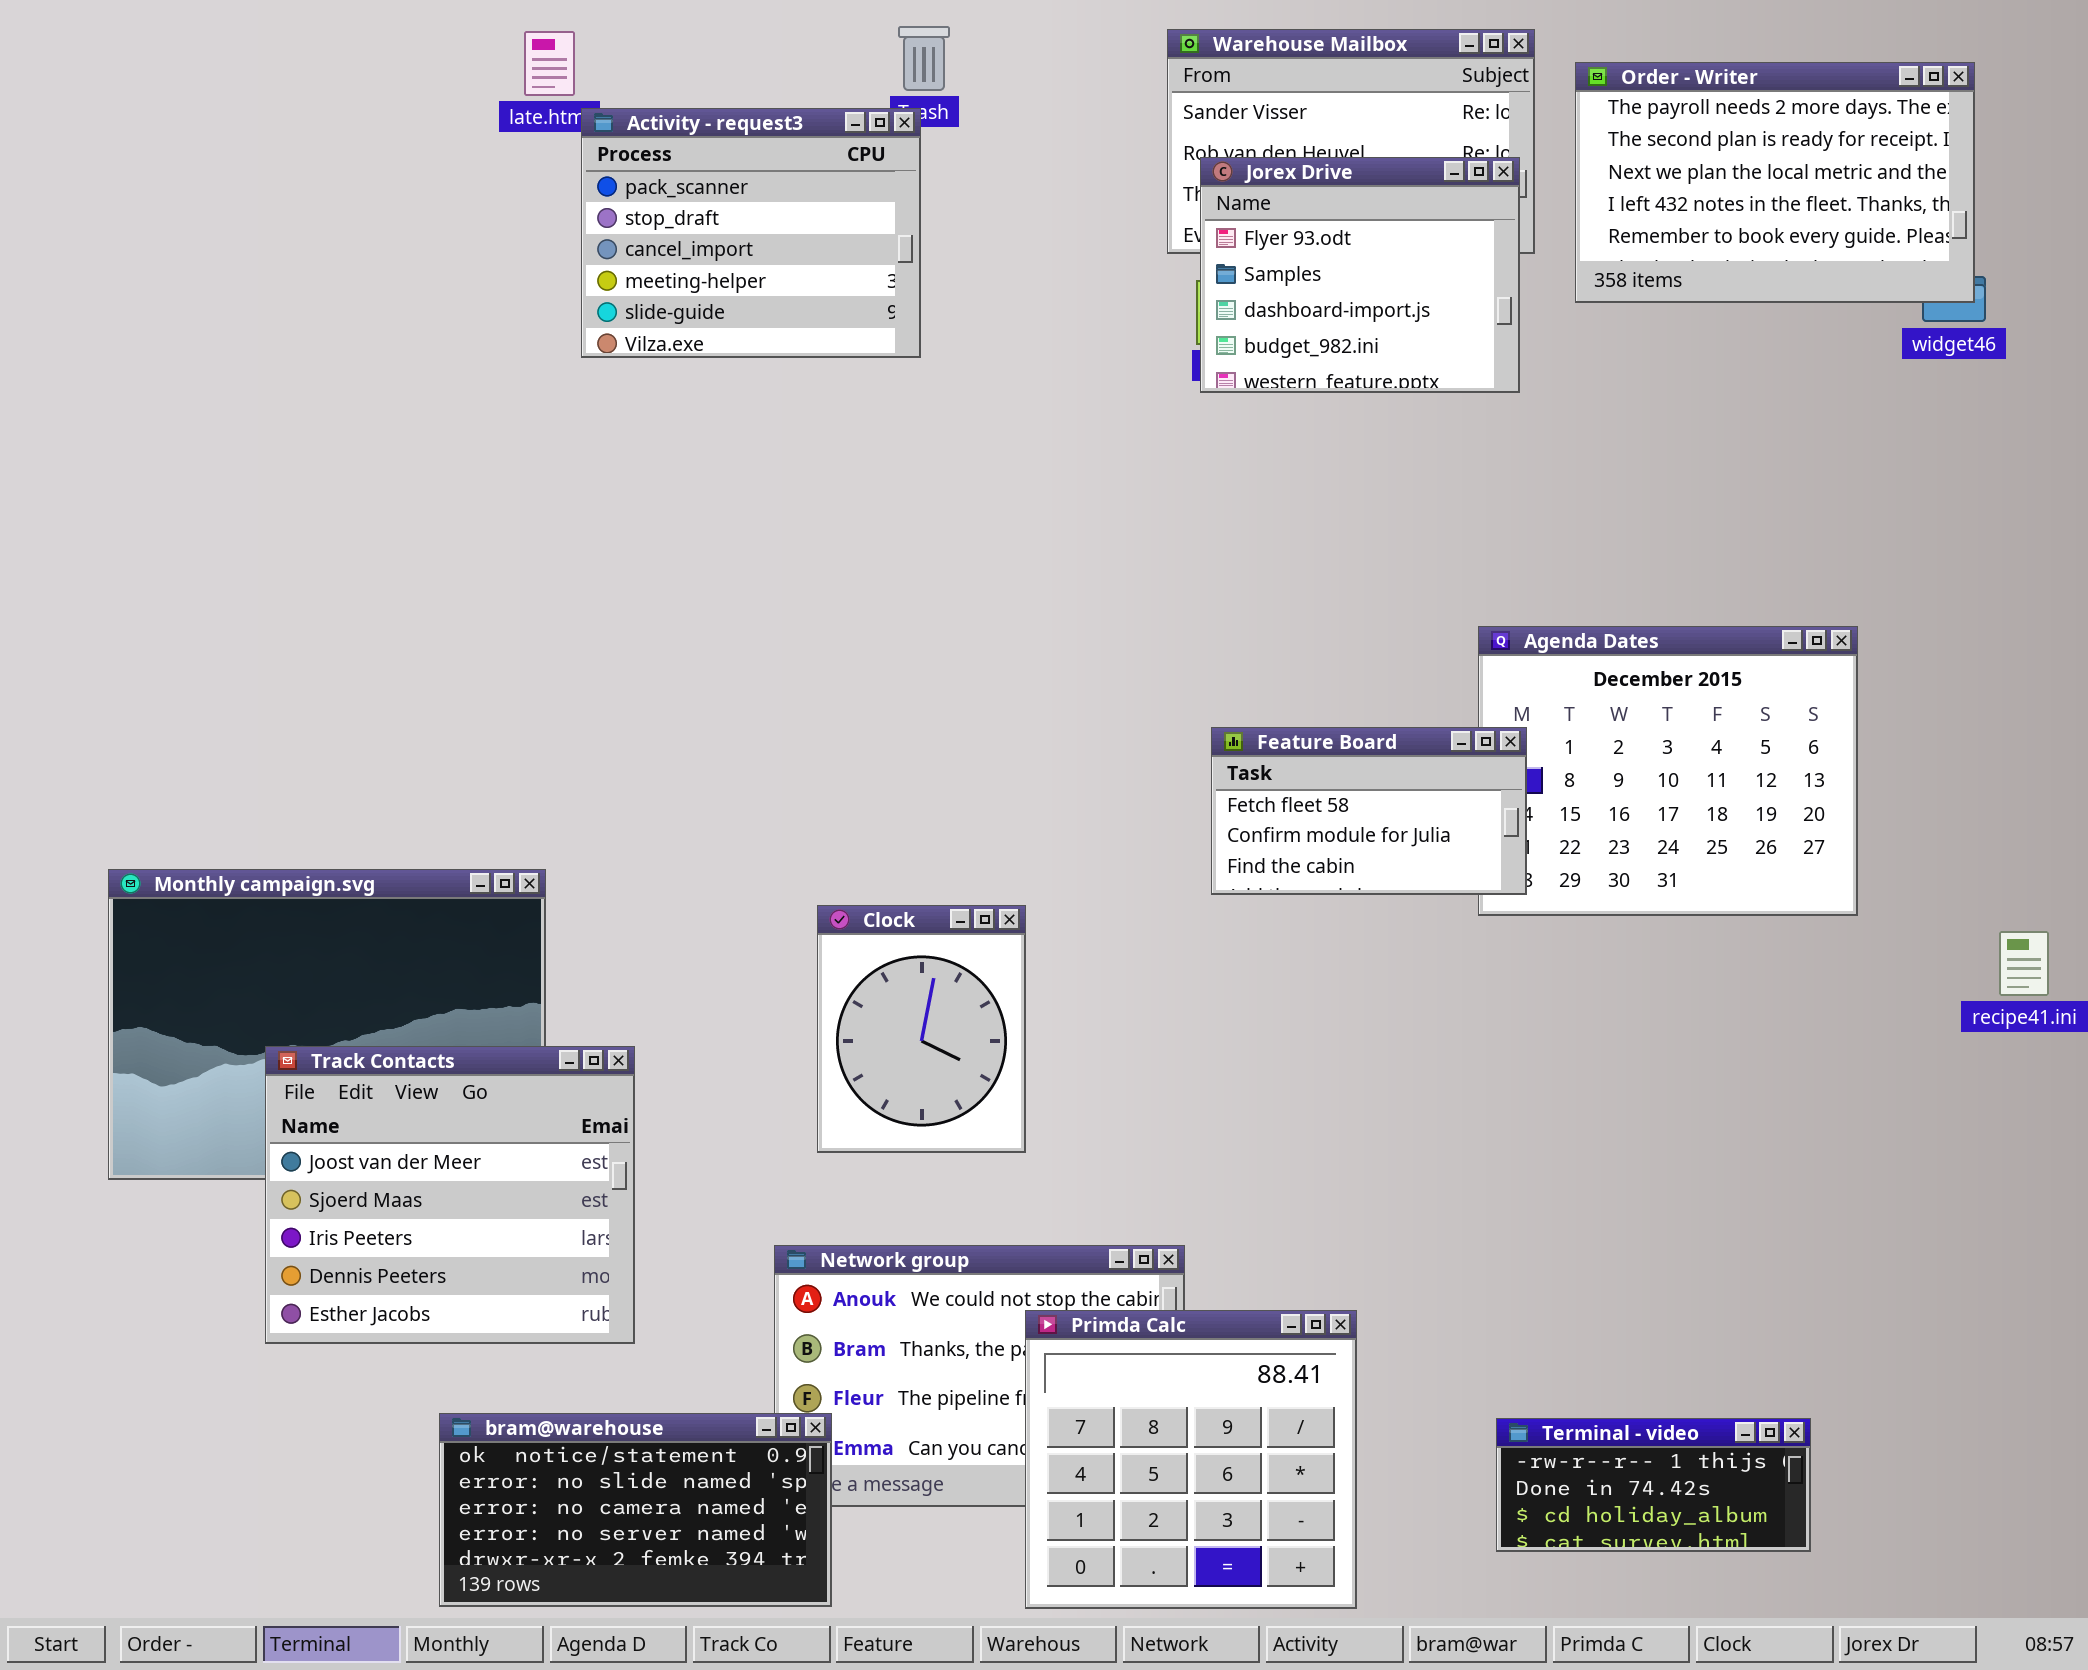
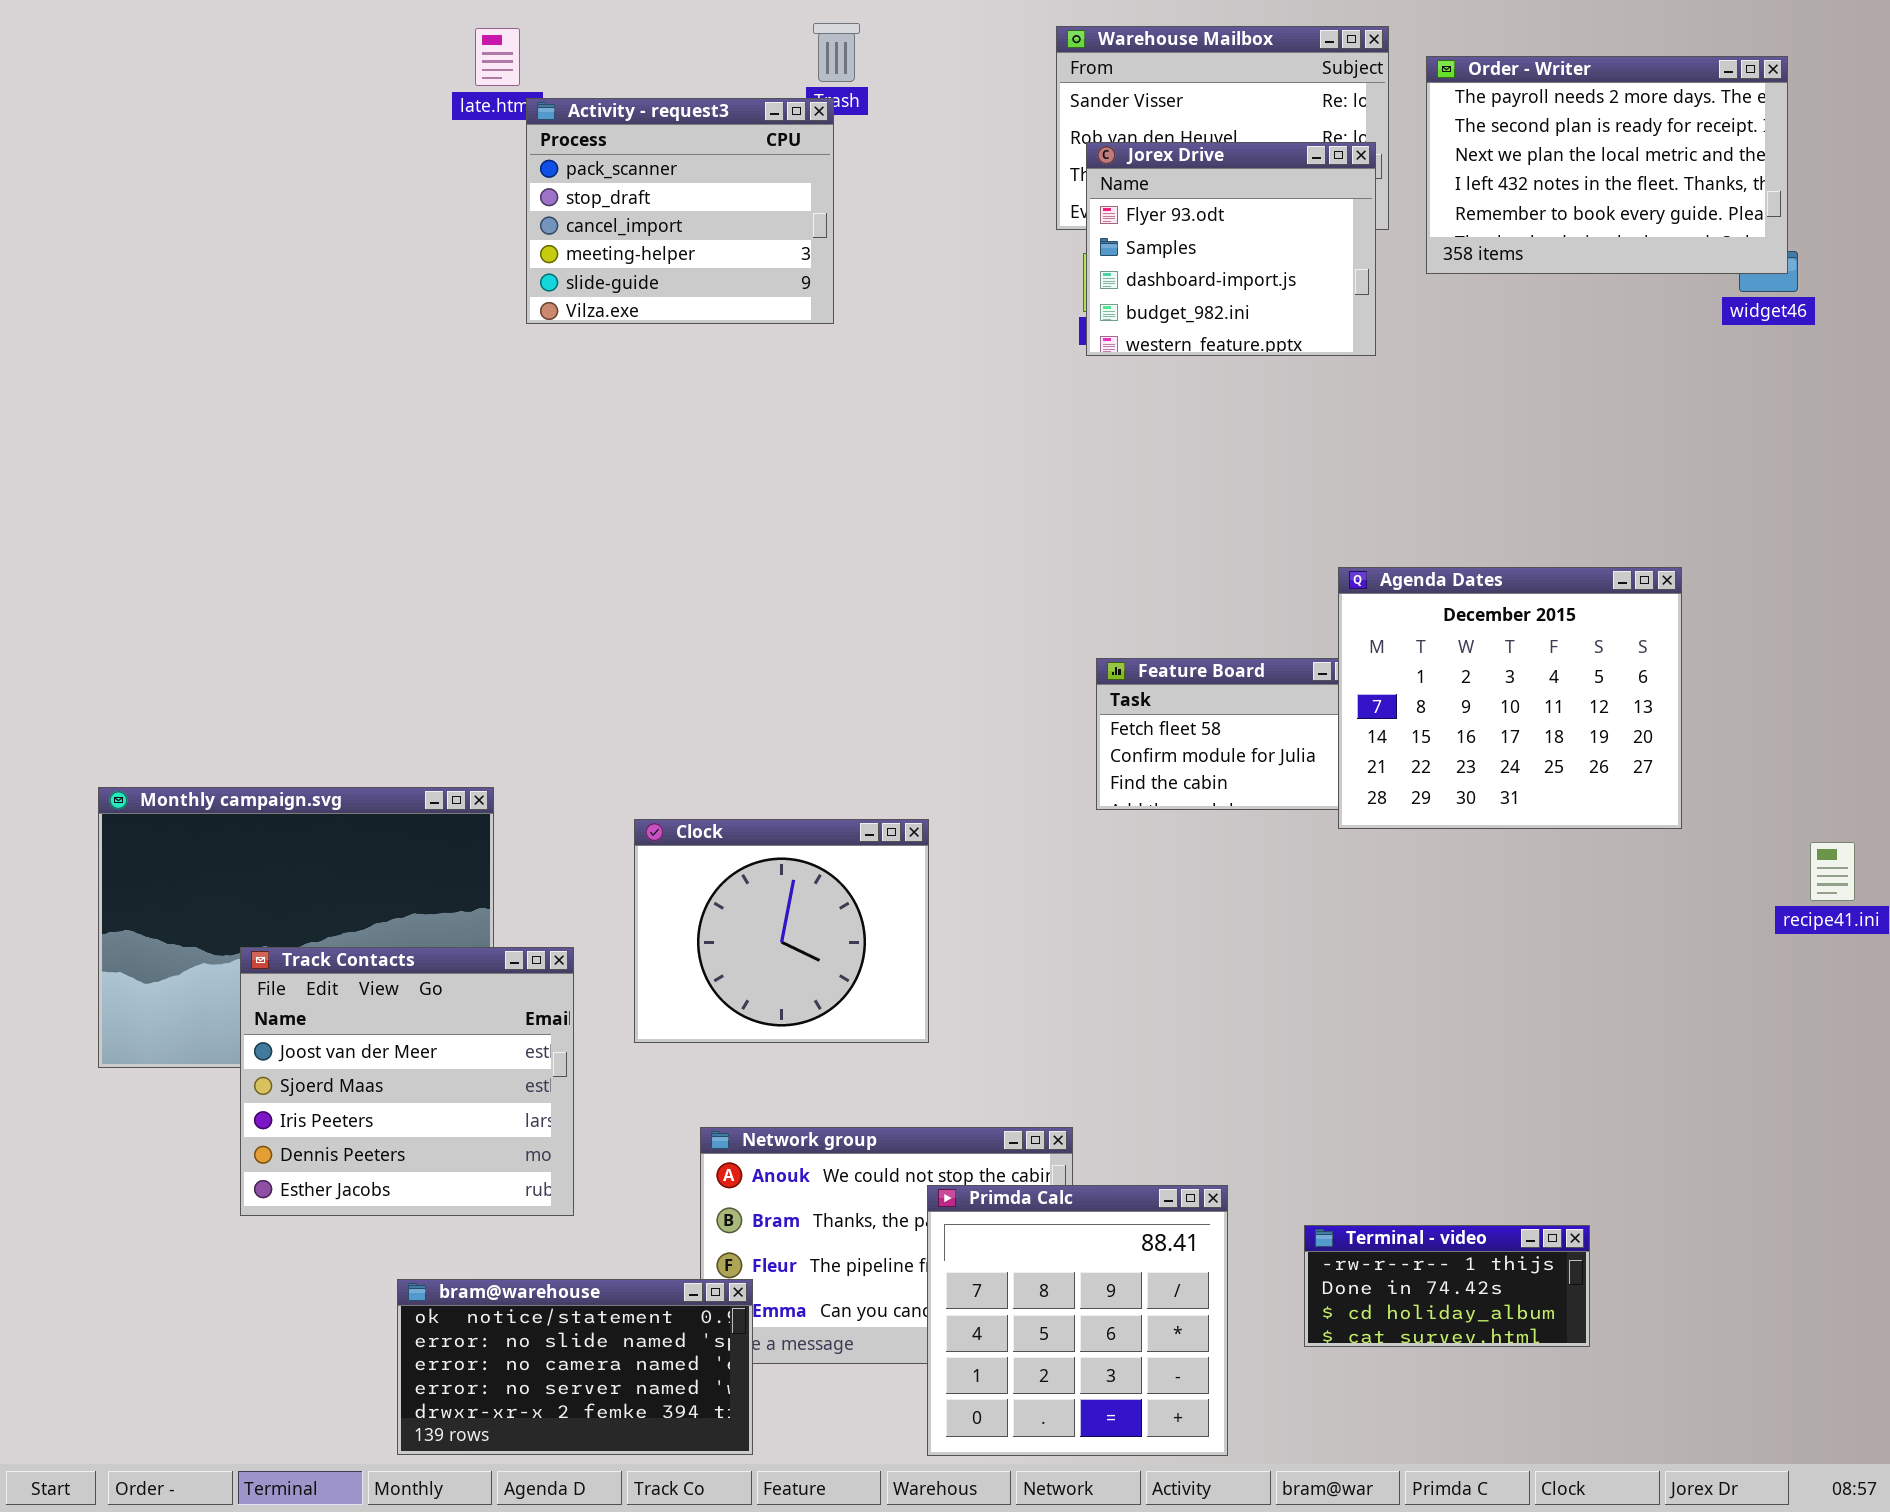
Agenda Dates: [1478,626,1858,916] -> [1338,567,1682,829], raised
Clock: [817,905,1026,1153] -> [634,819,929,1043], resized
Terminal - video: [1496,1418,1811,1552] -> [1304,1225,1590,1347], moved

